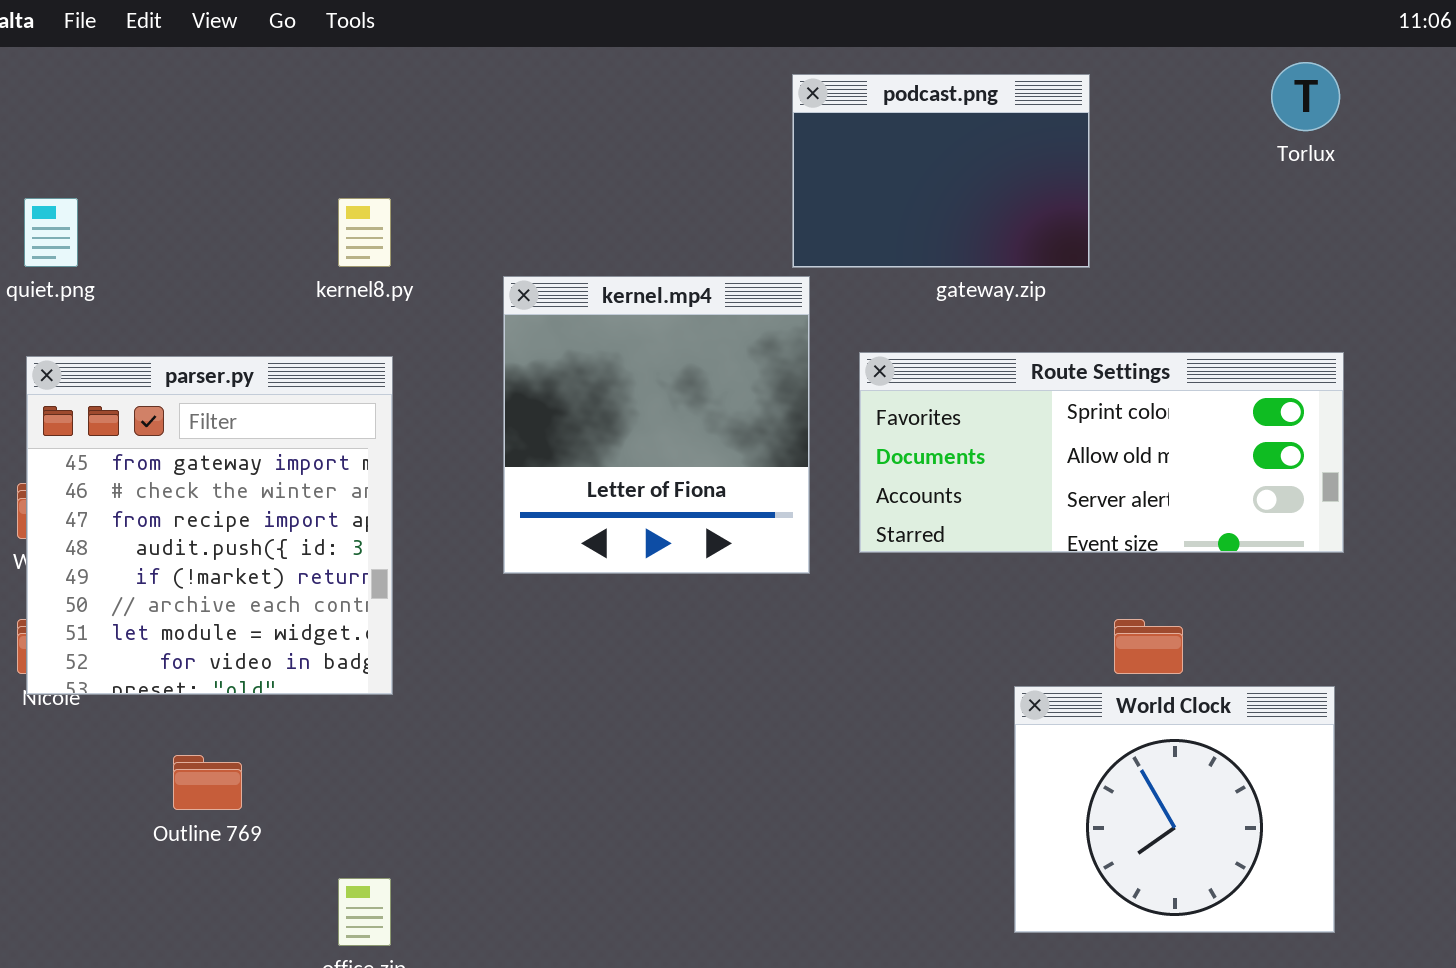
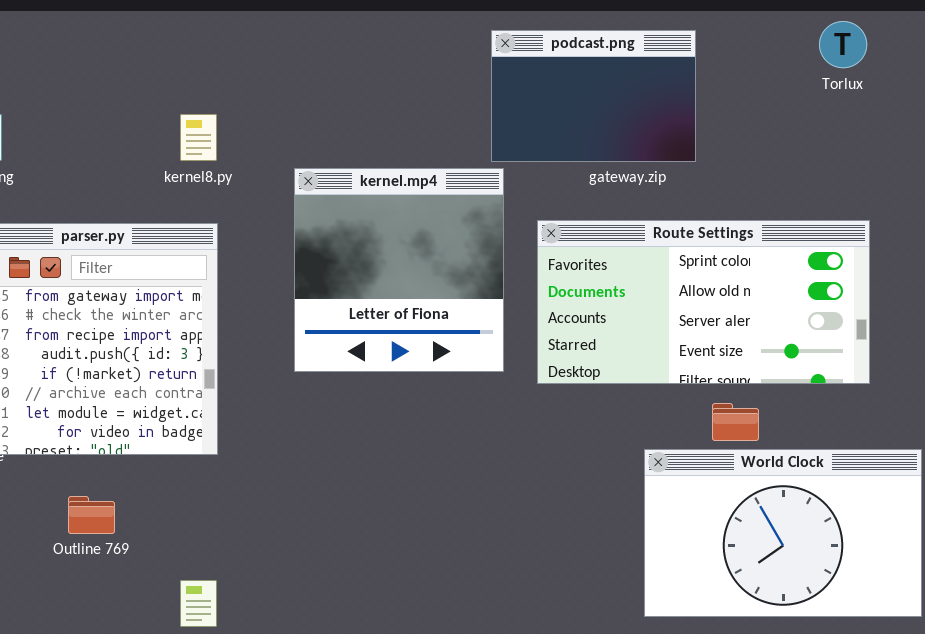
Route Settings: [859,352,1344,553] -> [537,220,870,384], resized
World Clock: [1014,686,1335,933] -> [644,449,922,617], resized

